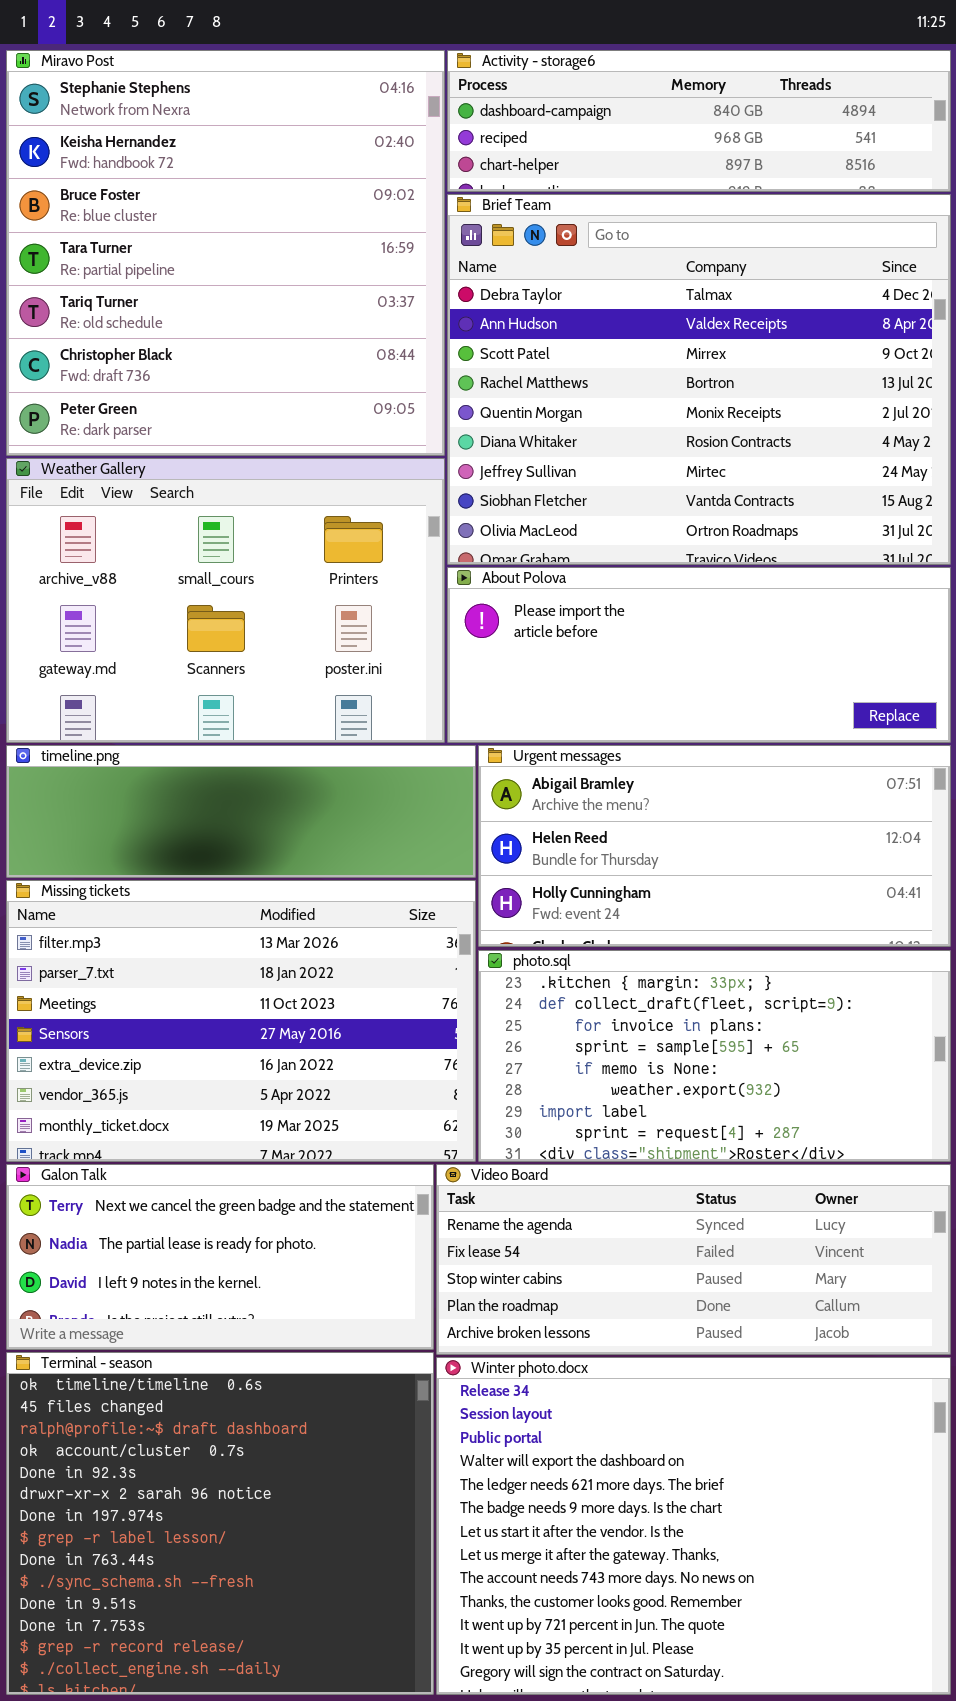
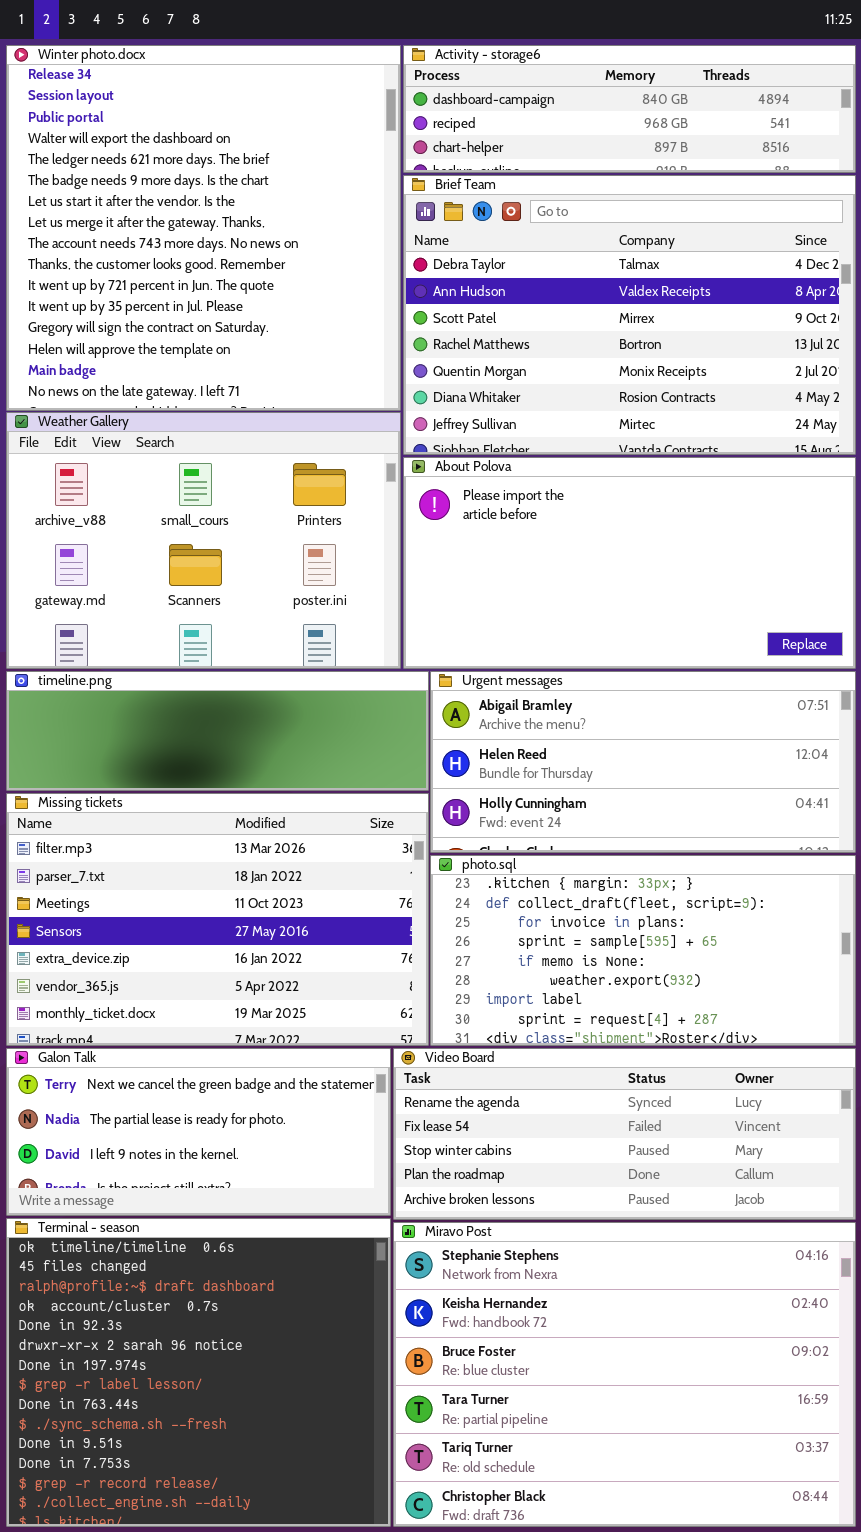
Miravo Post: [6,50,445,456] -> [393,1222,856,1527], moved, resized
Brief Team: [447,194,951,565] -> [403,175,856,455], resized
About Polova: [447,567,951,743] -> [403,457,856,669], resized
Winter photo.docx: [436,1357,951,1695] -> [6,45,401,411], moved, resized

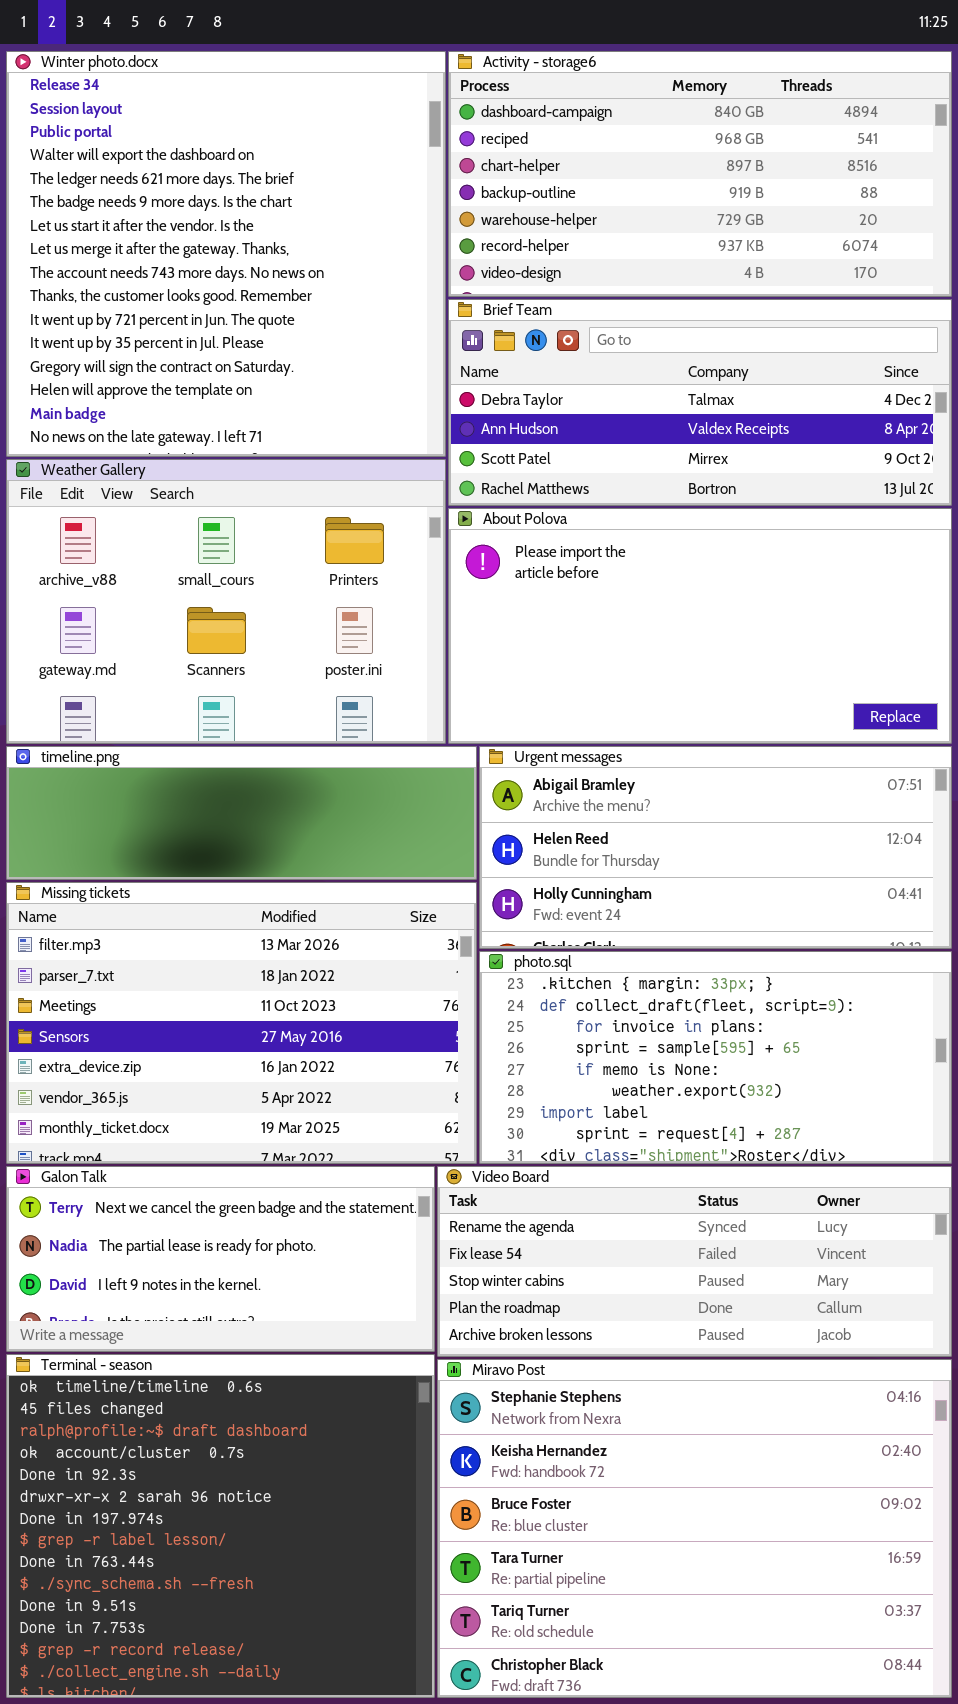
Activity - storage6: [403,45,856,173] -> [448,51,952,297], resized
Brief Team: [403,175,856,455] -> [448,299,952,506], resized

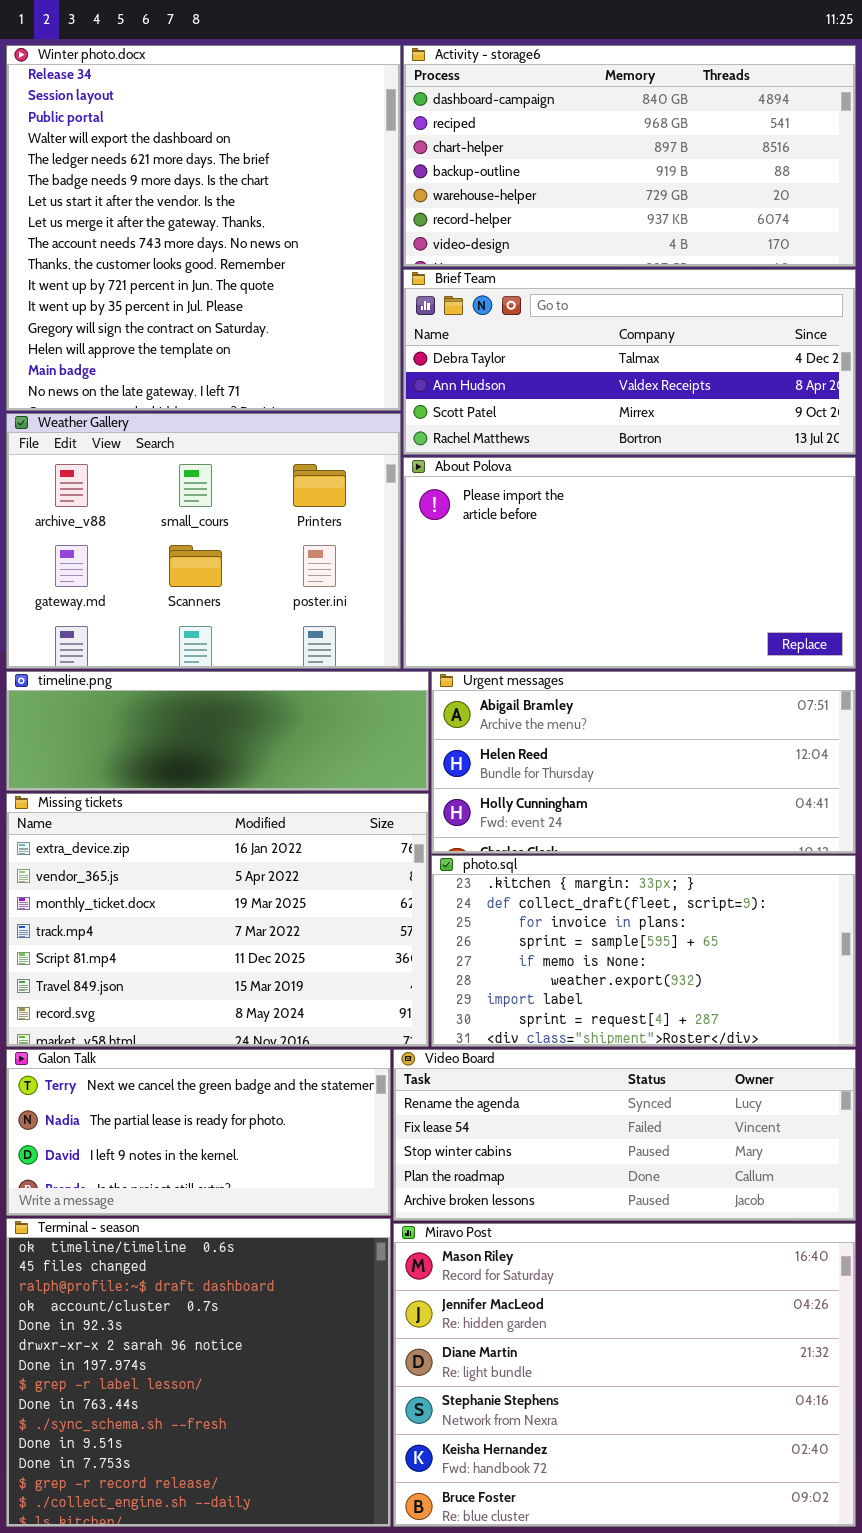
Missing tickets: [6,882,477,1164] -> [6,793,429,1047], scrolled down 4 rows
Miravo Post: [437,1359,952,1698] -> [393,1223,856,1527], scrolled up 3 rows

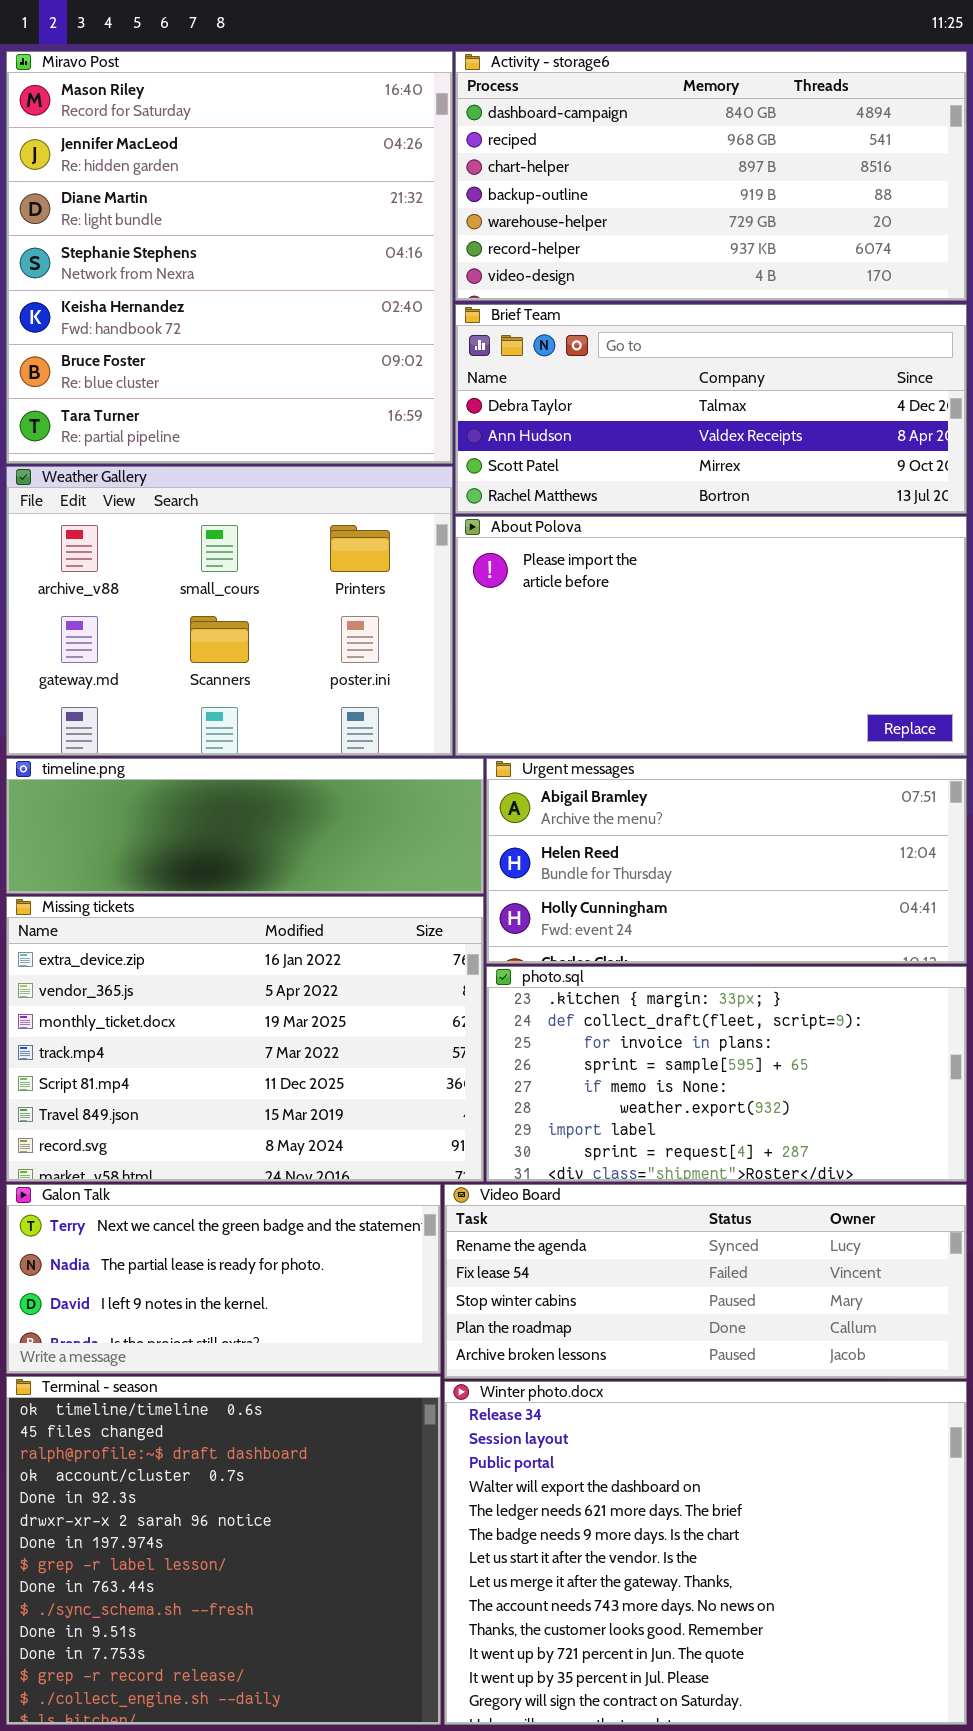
Winter photo.docx: [6,45,401,411] -> [444,1381,967,1725], moved, resized
Miravo Post: [393,1223,856,1527] -> [6,51,453,464], moved, resized

